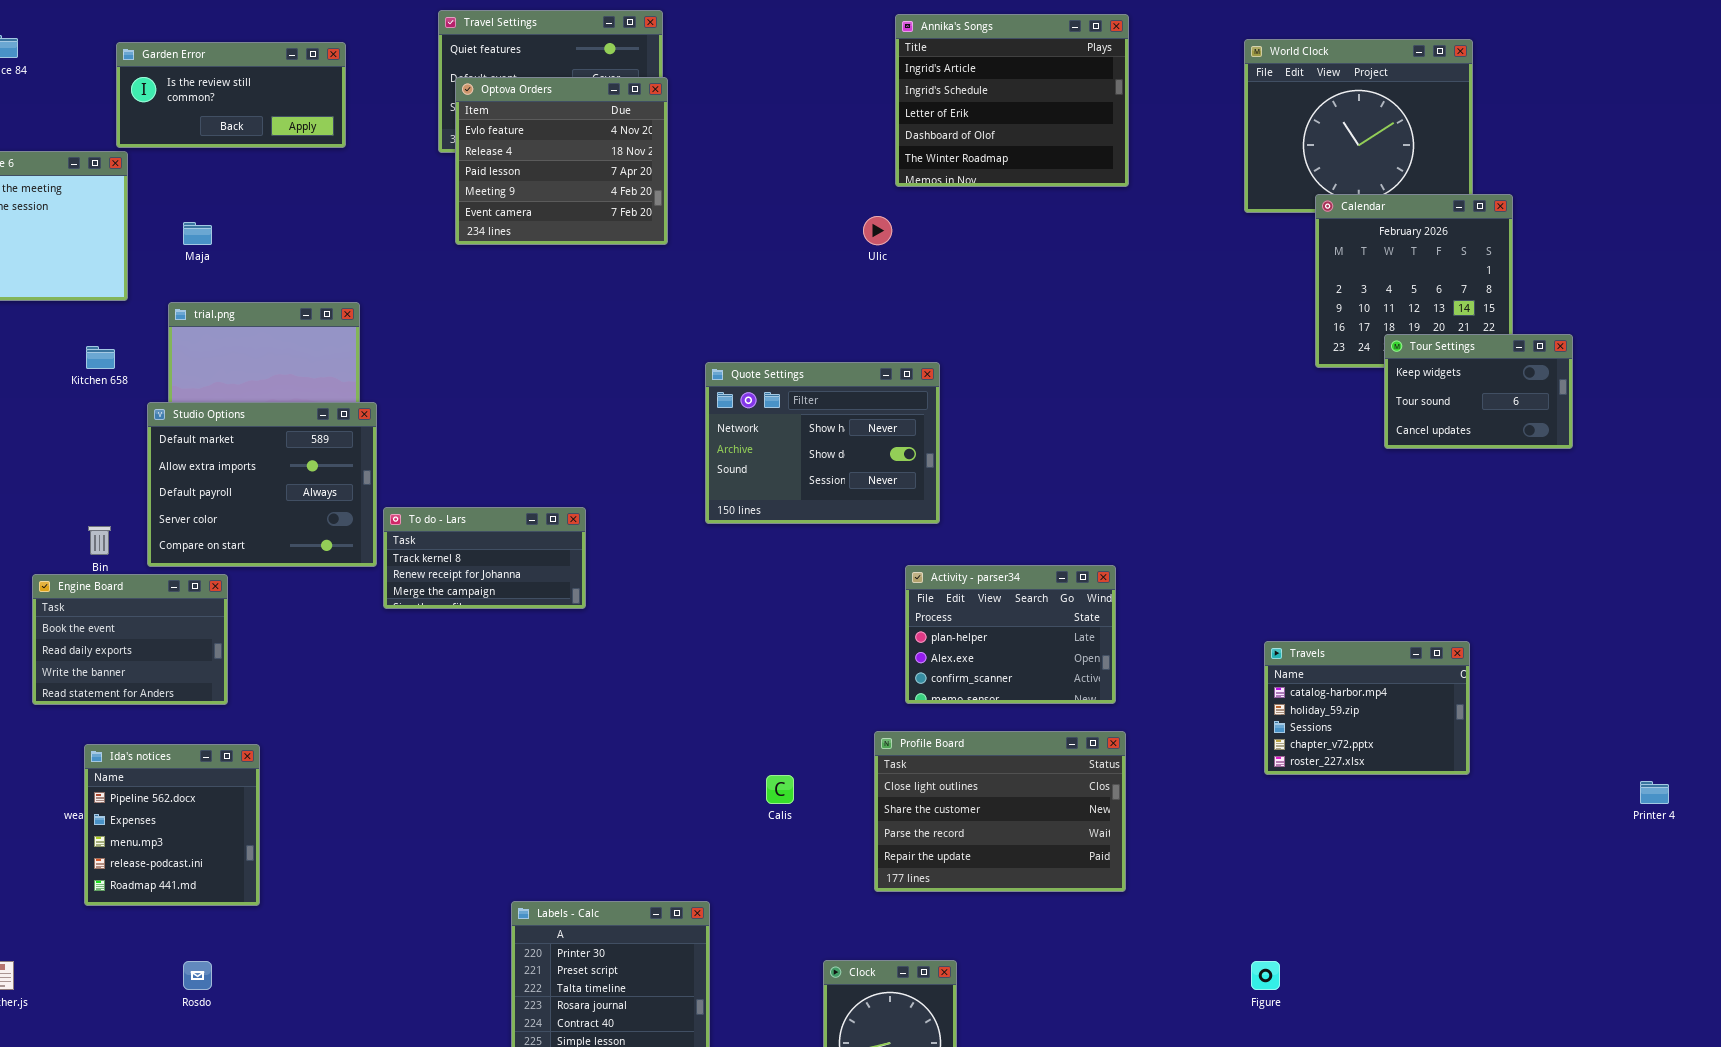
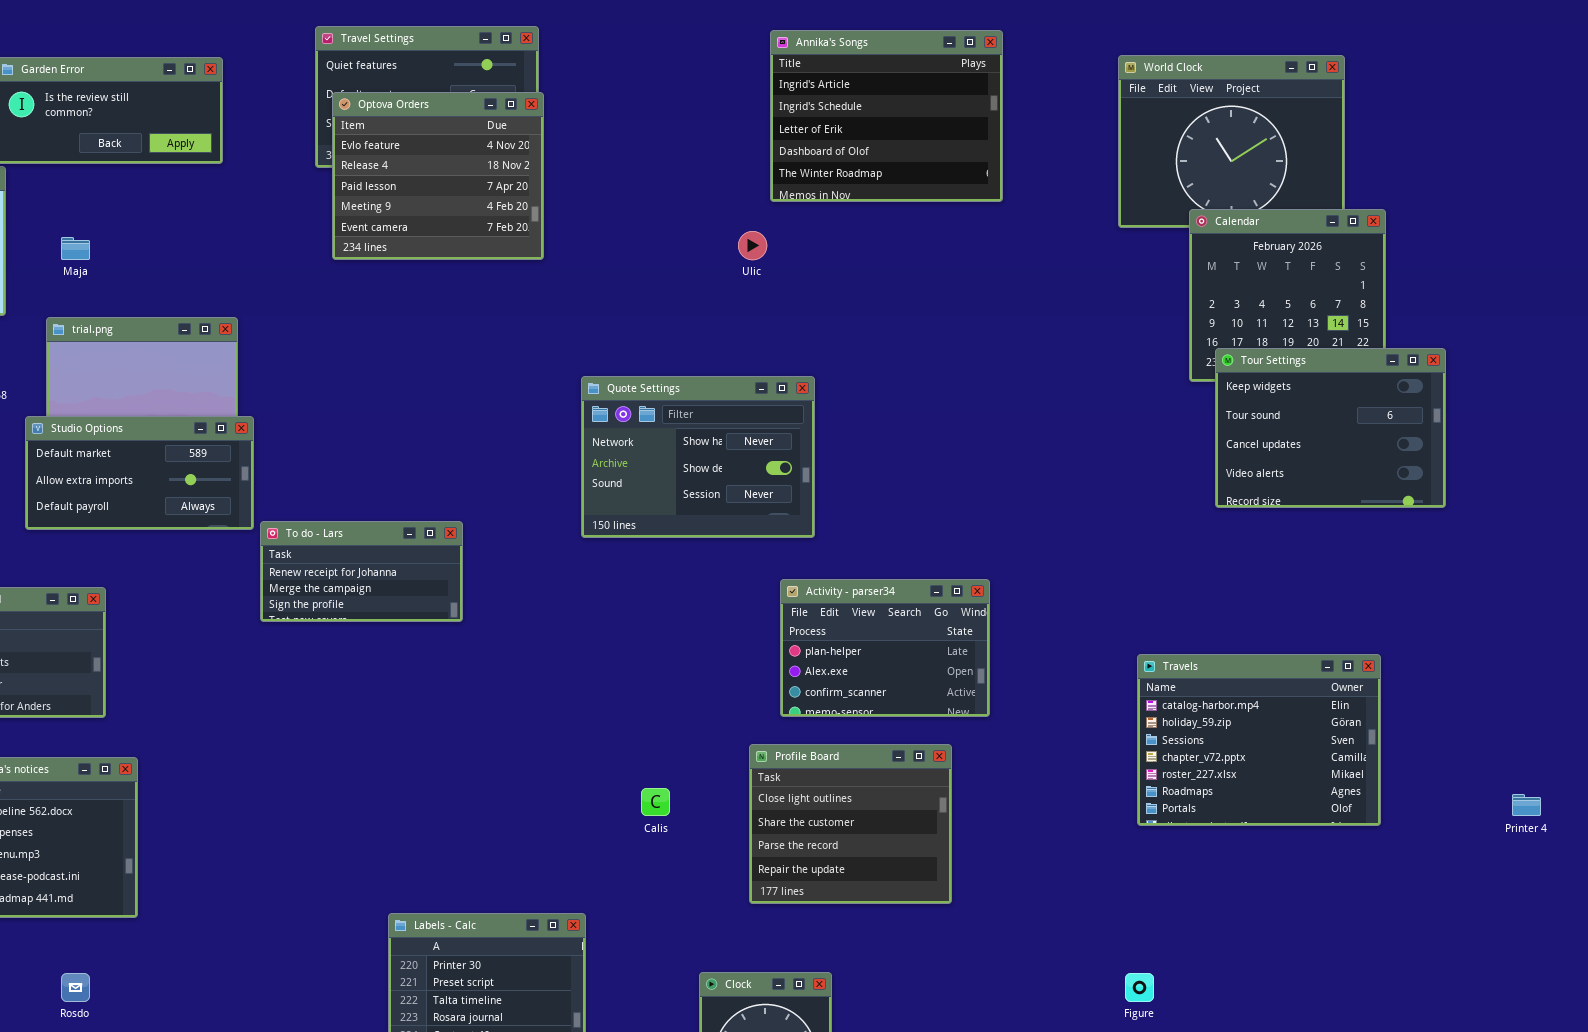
Tour Settings: [1384,334,1573,449] -> [1215,348,1446,508], resized
Studio Options: [147,402,377,567] -> [25,416,254,530], resized
To do - Lars: [383,507,586,609] -> [260,521,463,622], scrolled down 1 row
Travels: [1264,641,1470,775] -> [1137,654,1381,826], resized
Profile Board: [874,731,1126,892] -> [749,744,952,904], resized

